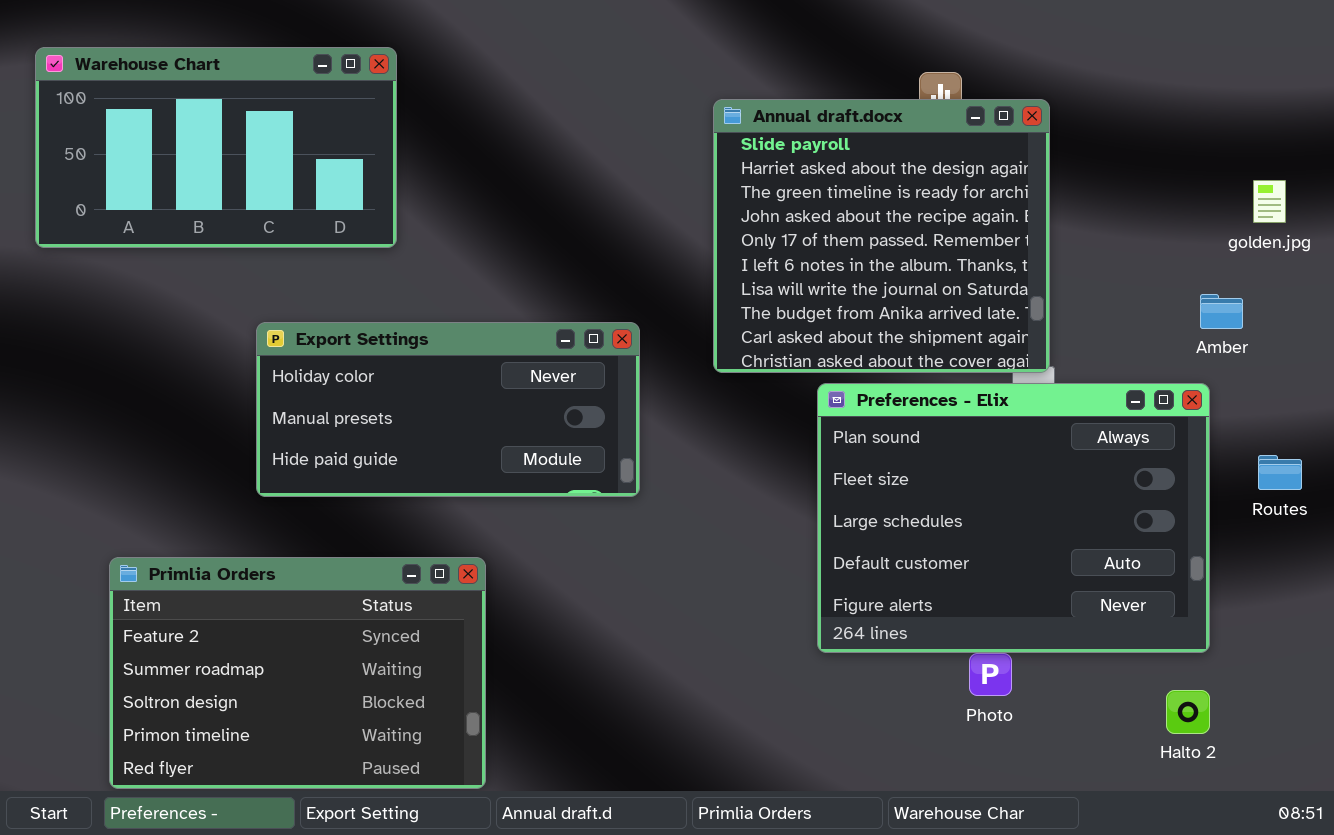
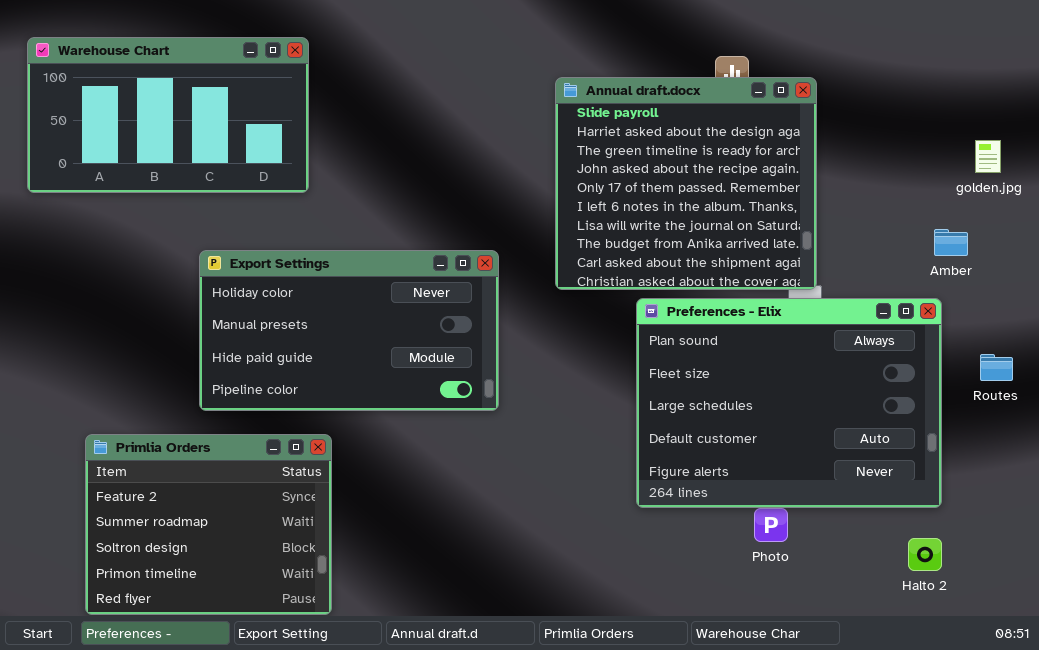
Export Settings: [256,322,640,497] -> [199,250,499,411], resized
Primlia Orders: [109,557,486,789] -> [85,434,332,615], resized

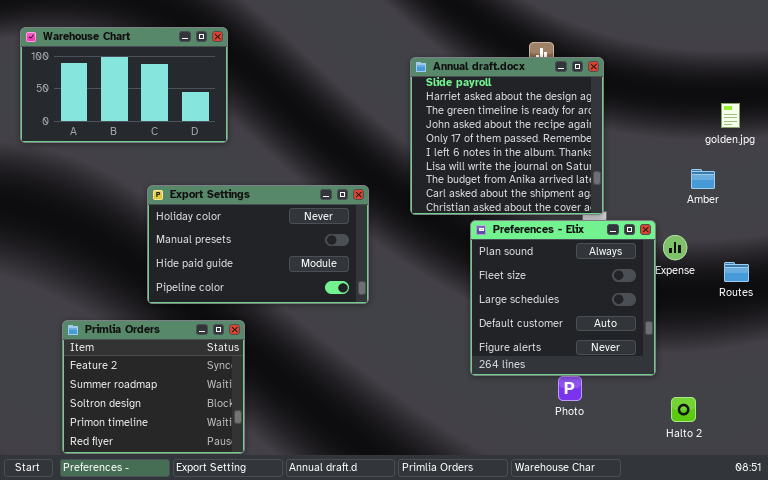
Preferences - Elix: [636,298,942,508] -> [470,220,656,376], resized

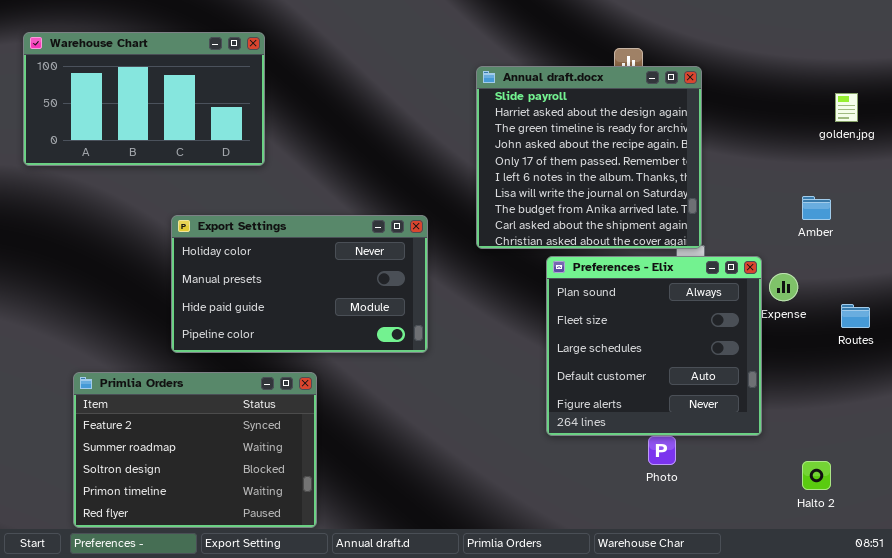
golden.jpg: [721,103,740,128] -> [835,93,858,122], moved
Primlia Orders: [62,320,245,454] -> [73,372,317,528], resized
Halto 2: [671,397,696,422] -> [802,461,831,490], moved

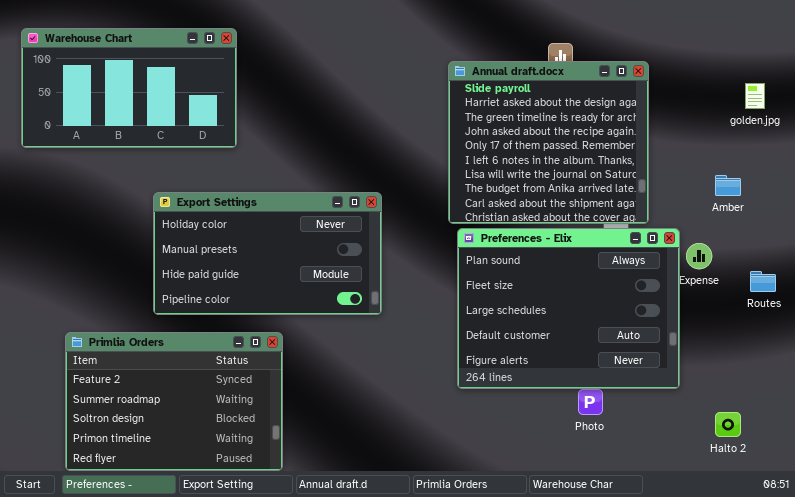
Annual draft.docx: [476,66,702,249] -> [448,61,649,224], moved
Preferences - Elix: [546,256,762,436] -> [457,228,680,389], resized

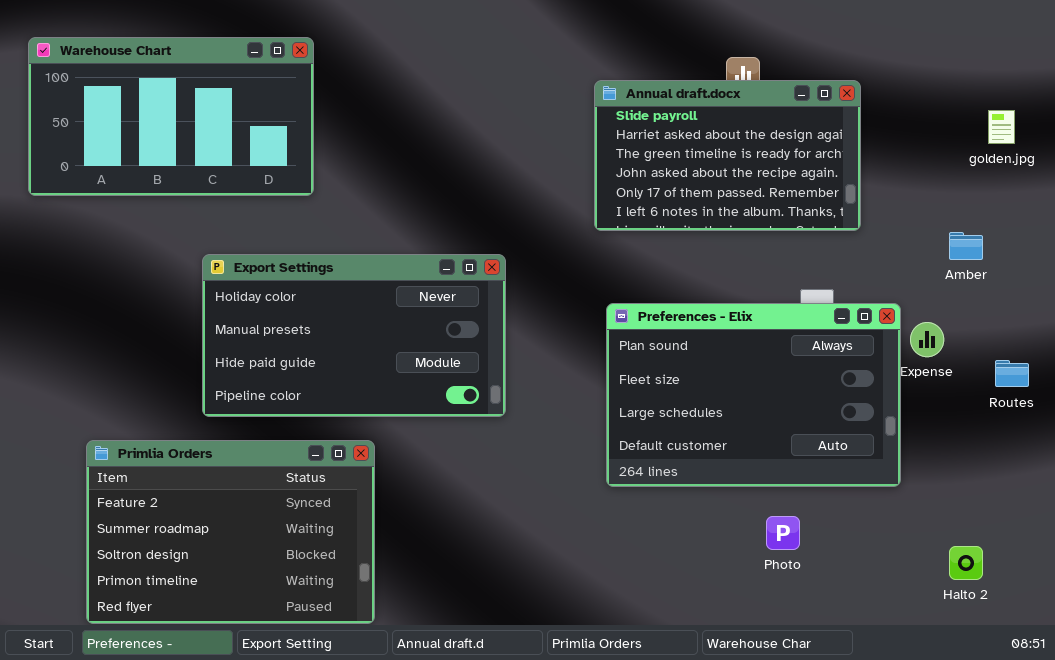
Annual draft.docx: [448,61,649,224] -> [594,80,861,231], resized
Preferences - Elix: [457,228,680,389] -> [606,303,901,487], resized

